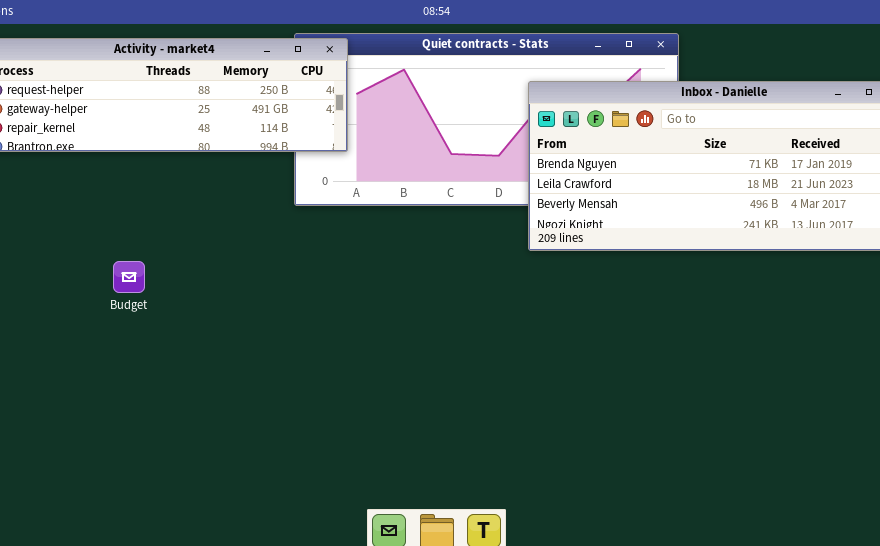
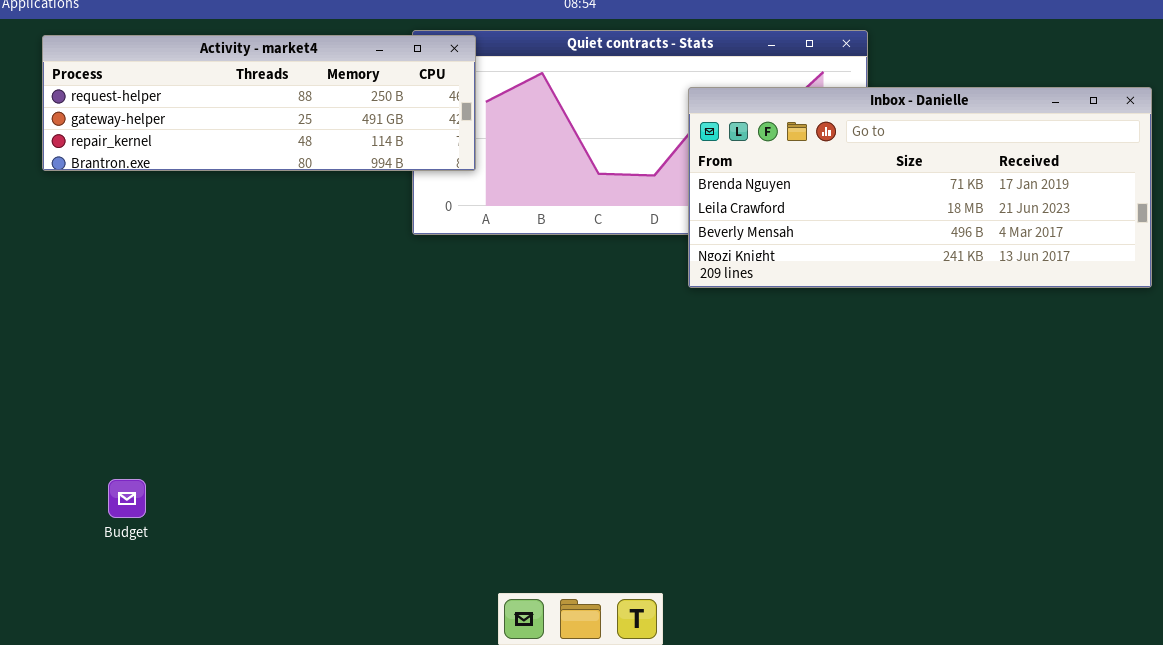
Budget: [113,261,145,293] -> [108,479,146,518], moved

